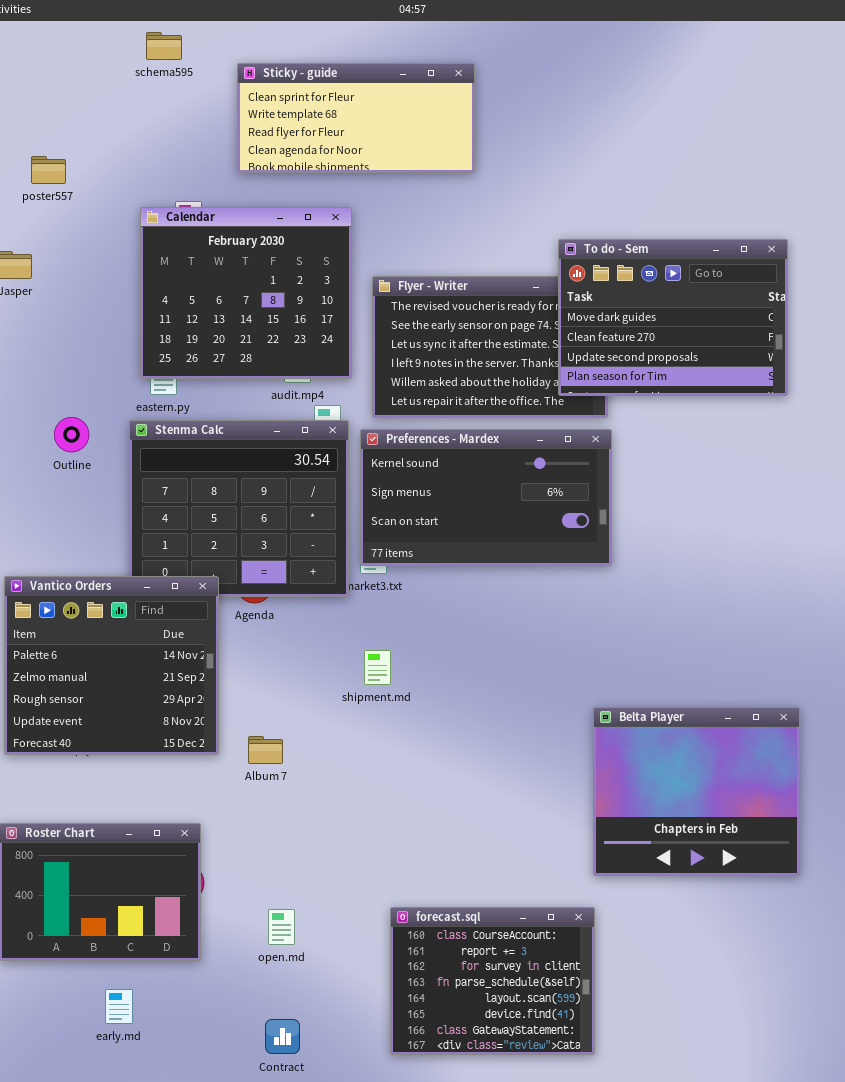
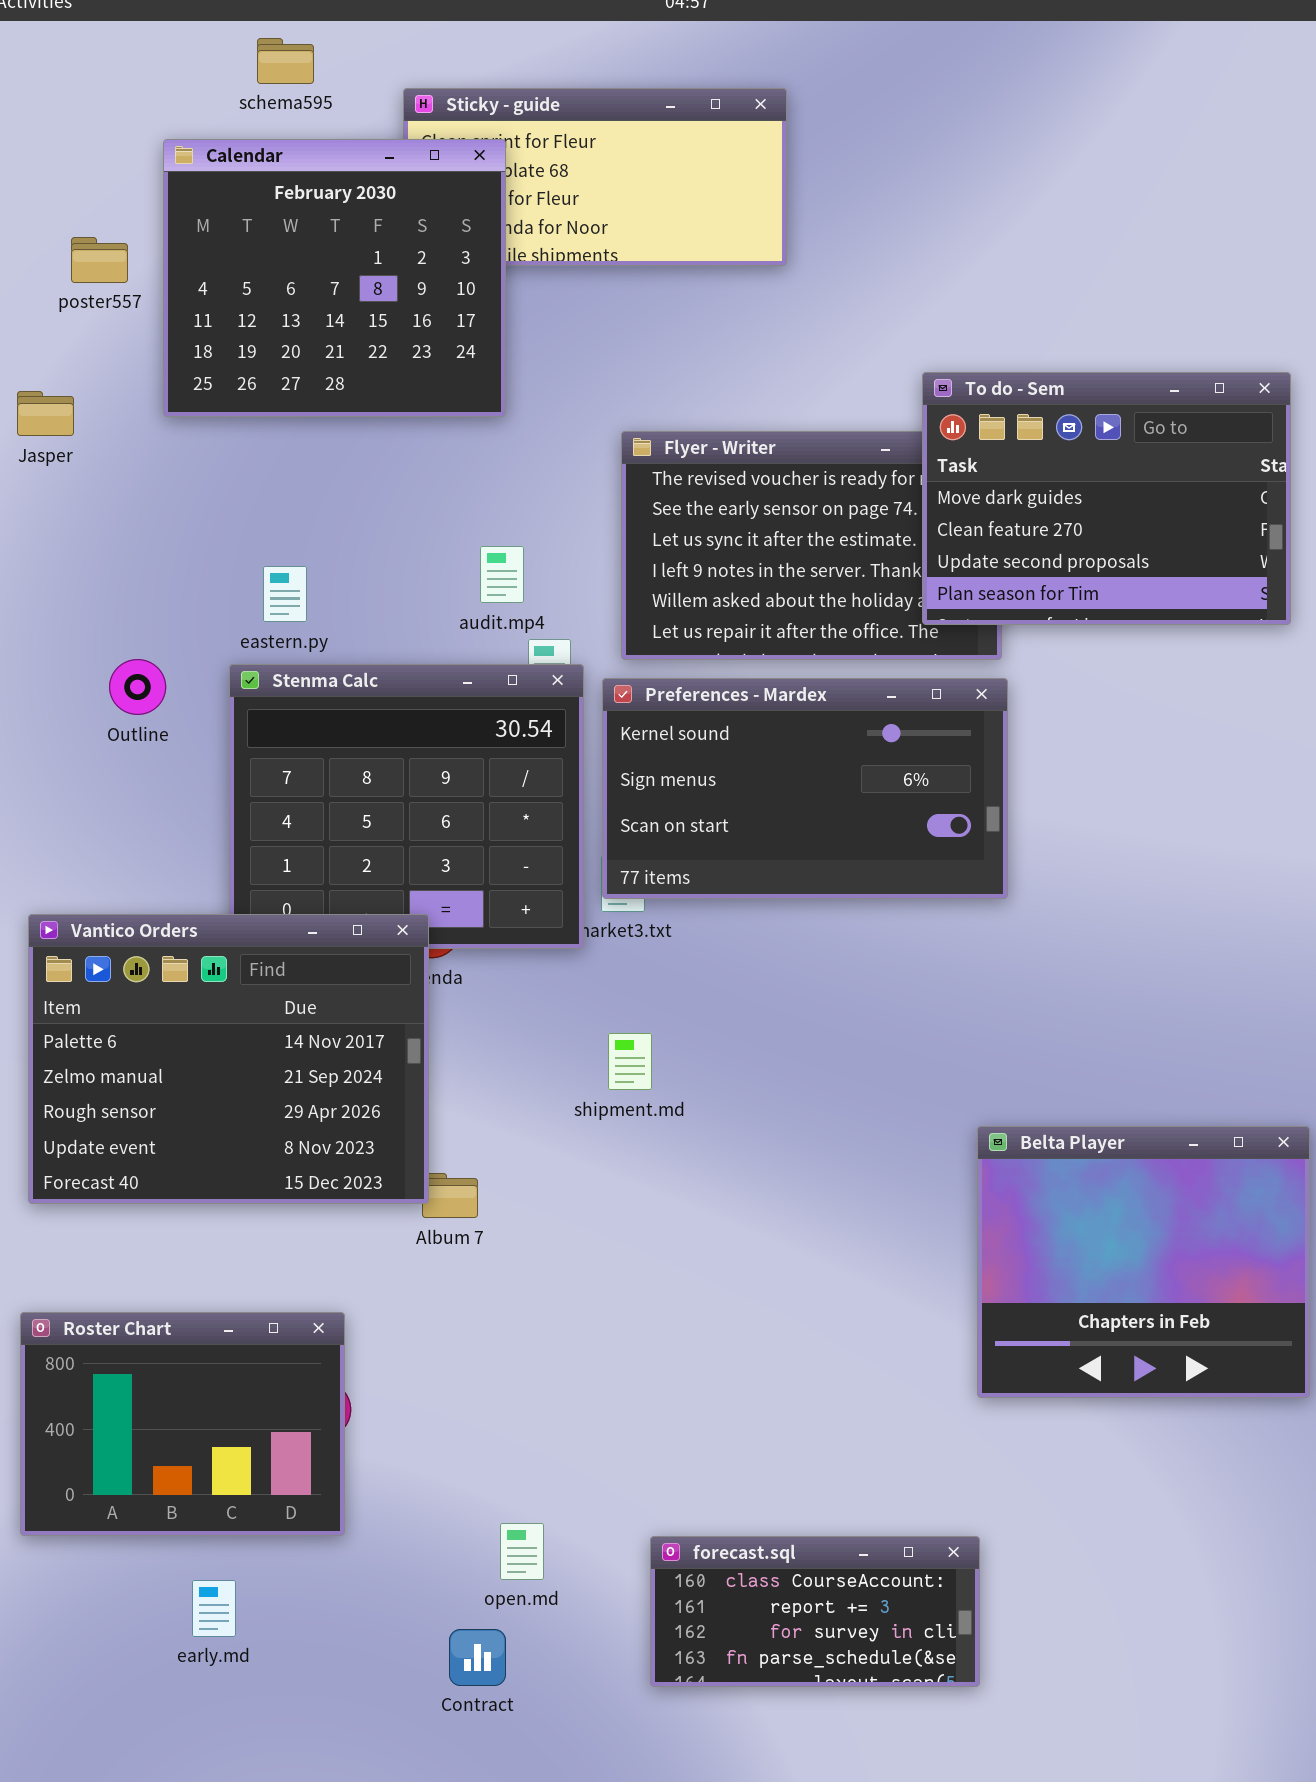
Calendar: [140,207,352,379] -> [163,139,506,417], moved
Vantico Orders: [4,576,219,755] -> [28,914,429,1204], resized
forecast.sql: [390,907,595,1055] -> [650,1536,980,1687], resized
open.md: [268,909,295,945] -> [500,1523,544,1580], moved

